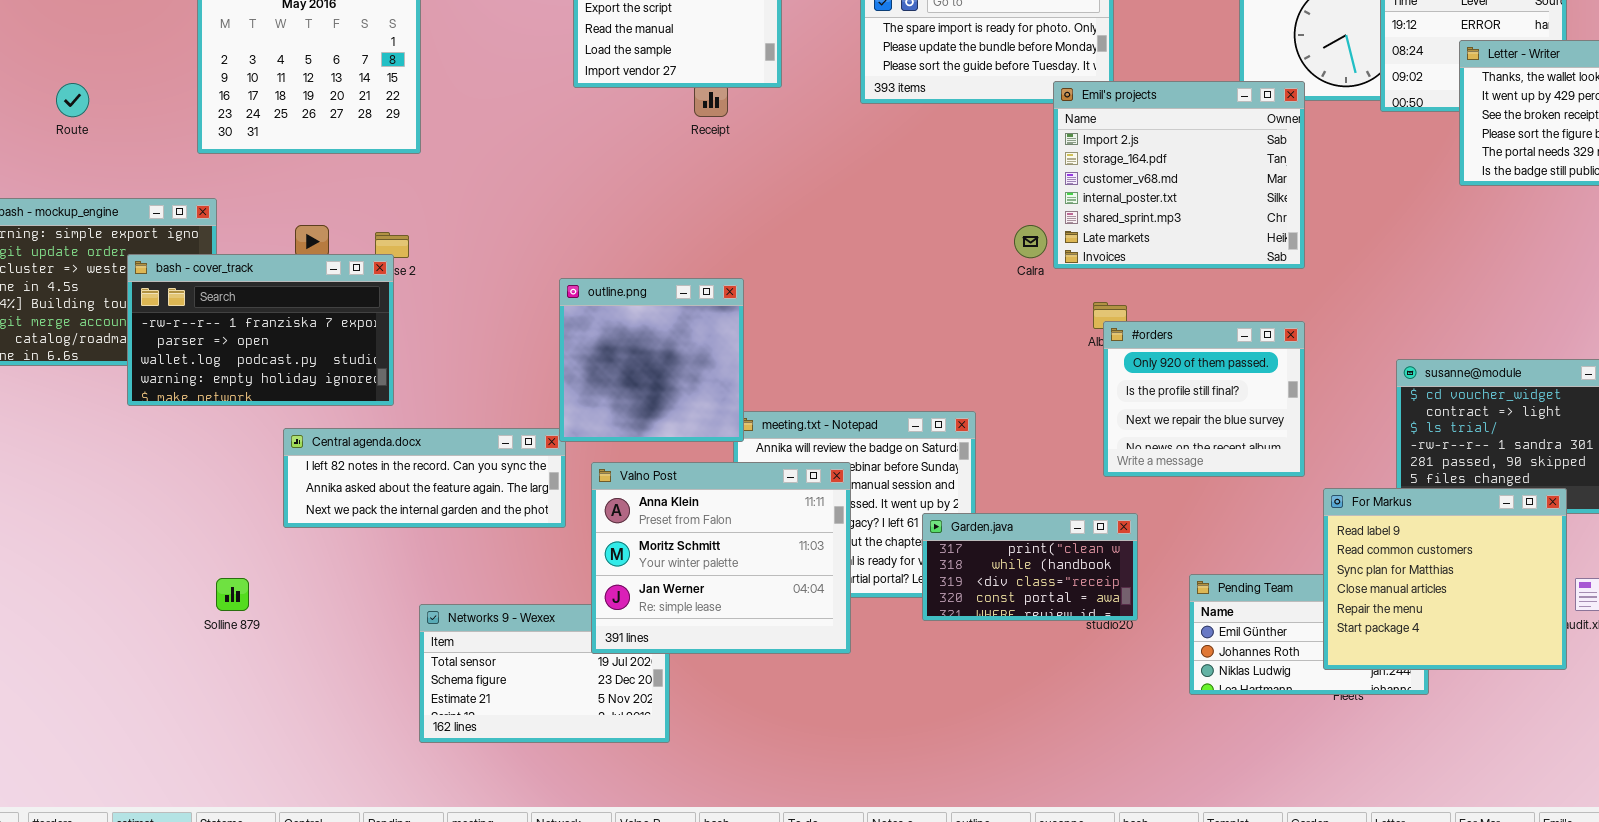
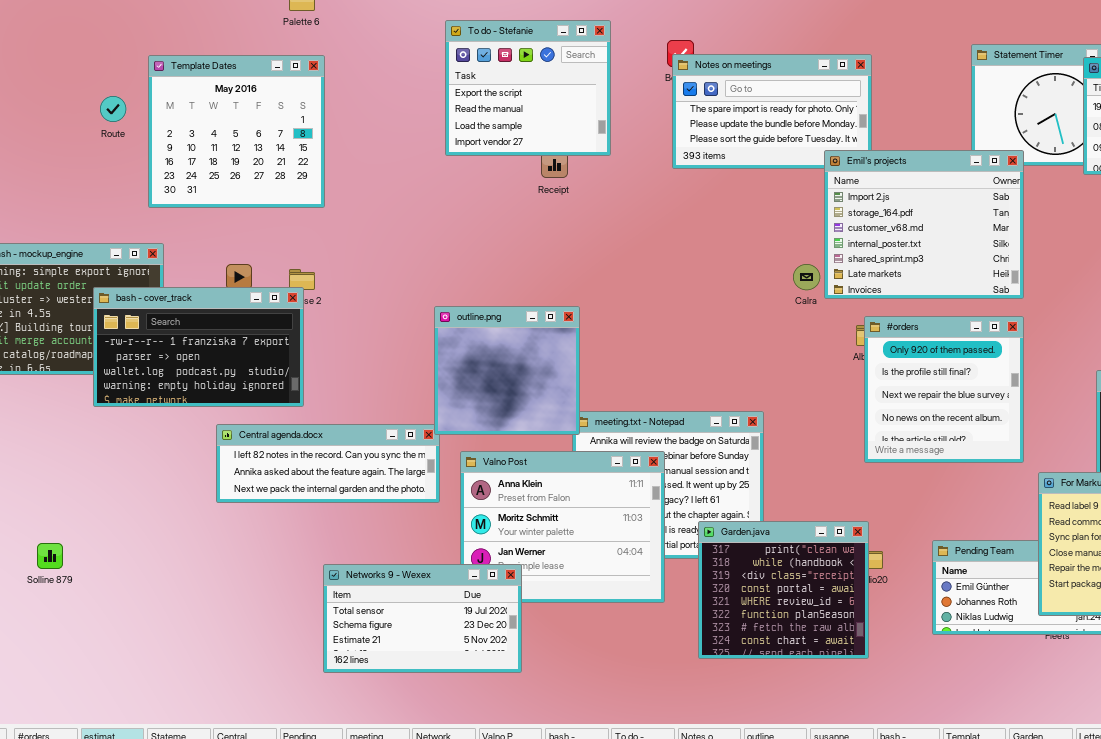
Route: [56,83,89,117] -> [100,96,126,122], moved
#orders: [1103,321,1305,477] -> [864,316,1024,463], resized
Garden.java: [922,513,1138,621] -> [698,521,869,659], moved, resized
Solline 879: [216,578,249,611] -> [37,543,63,569], moved
Networks 9 - Wexex: [419,604,670,743] -> [323,564,522,673], raised

